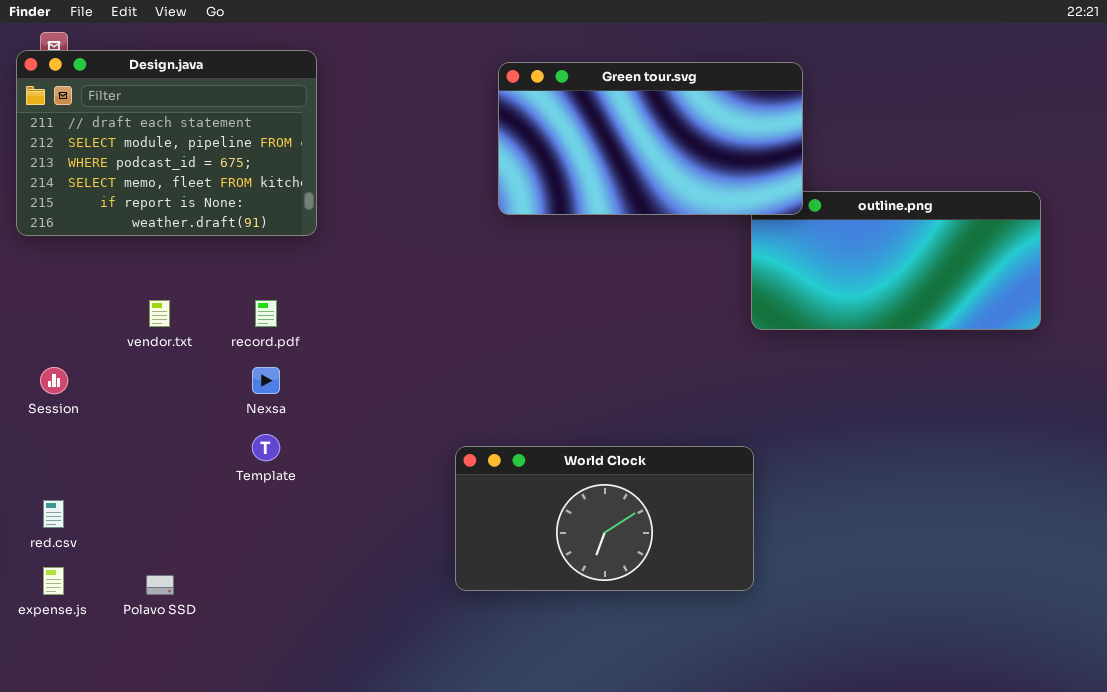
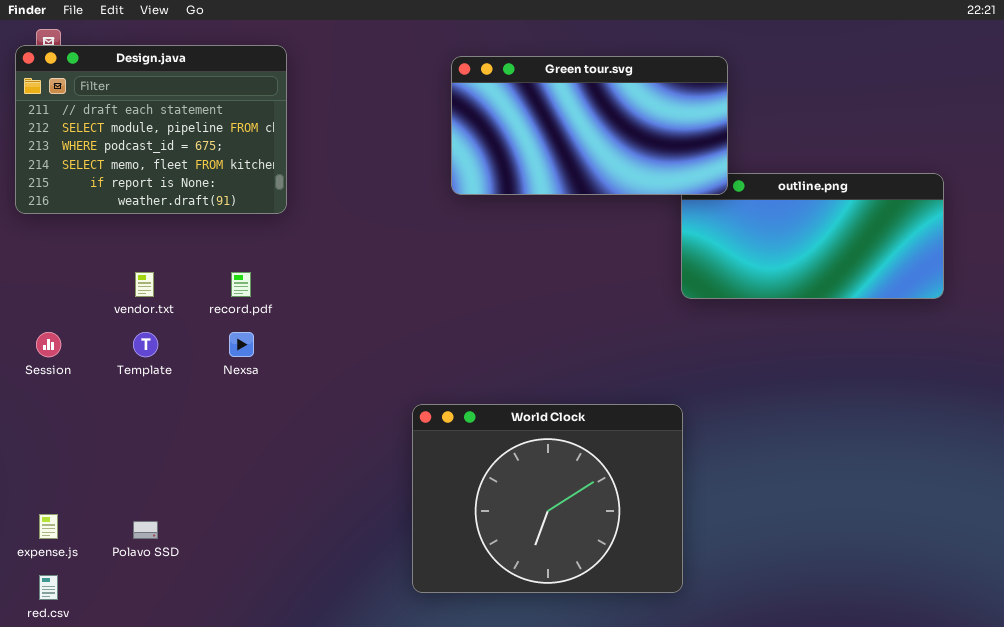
Template: [252,434,280,461] -> [133,332,158,357], moved
World Clock: [455,446,754,591] -> [412,404,683,593], resized
red.csv: [43,500,64,528] -> [39,575,58,600], moved

